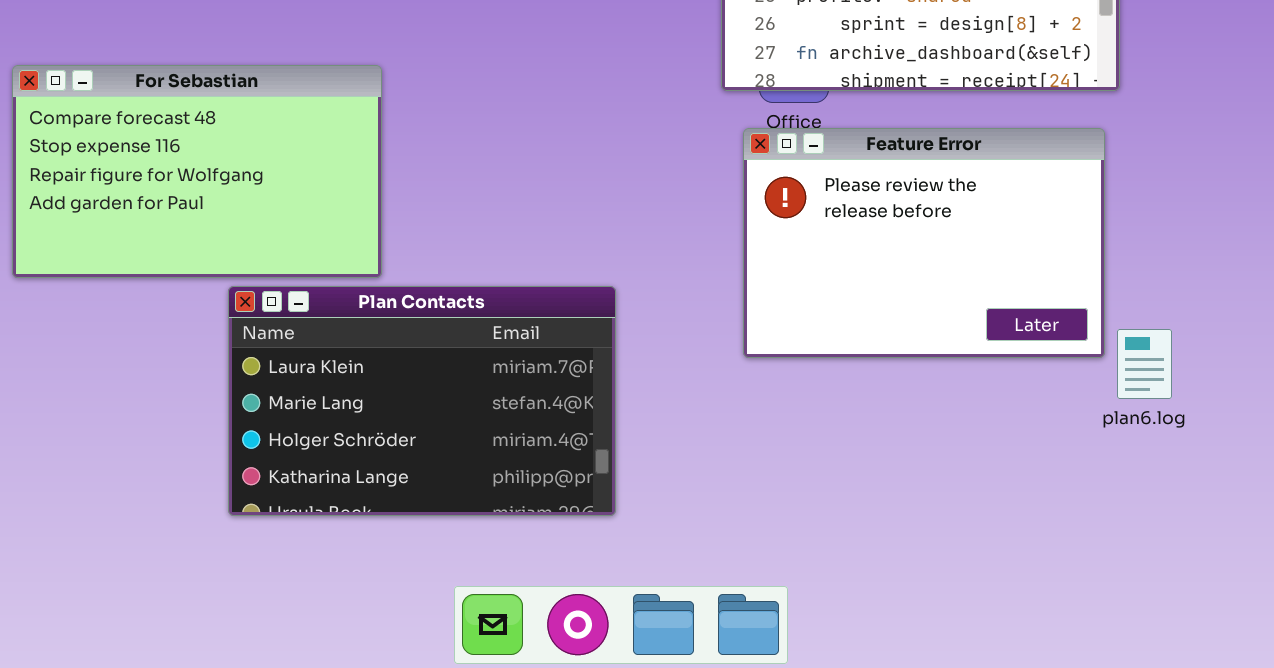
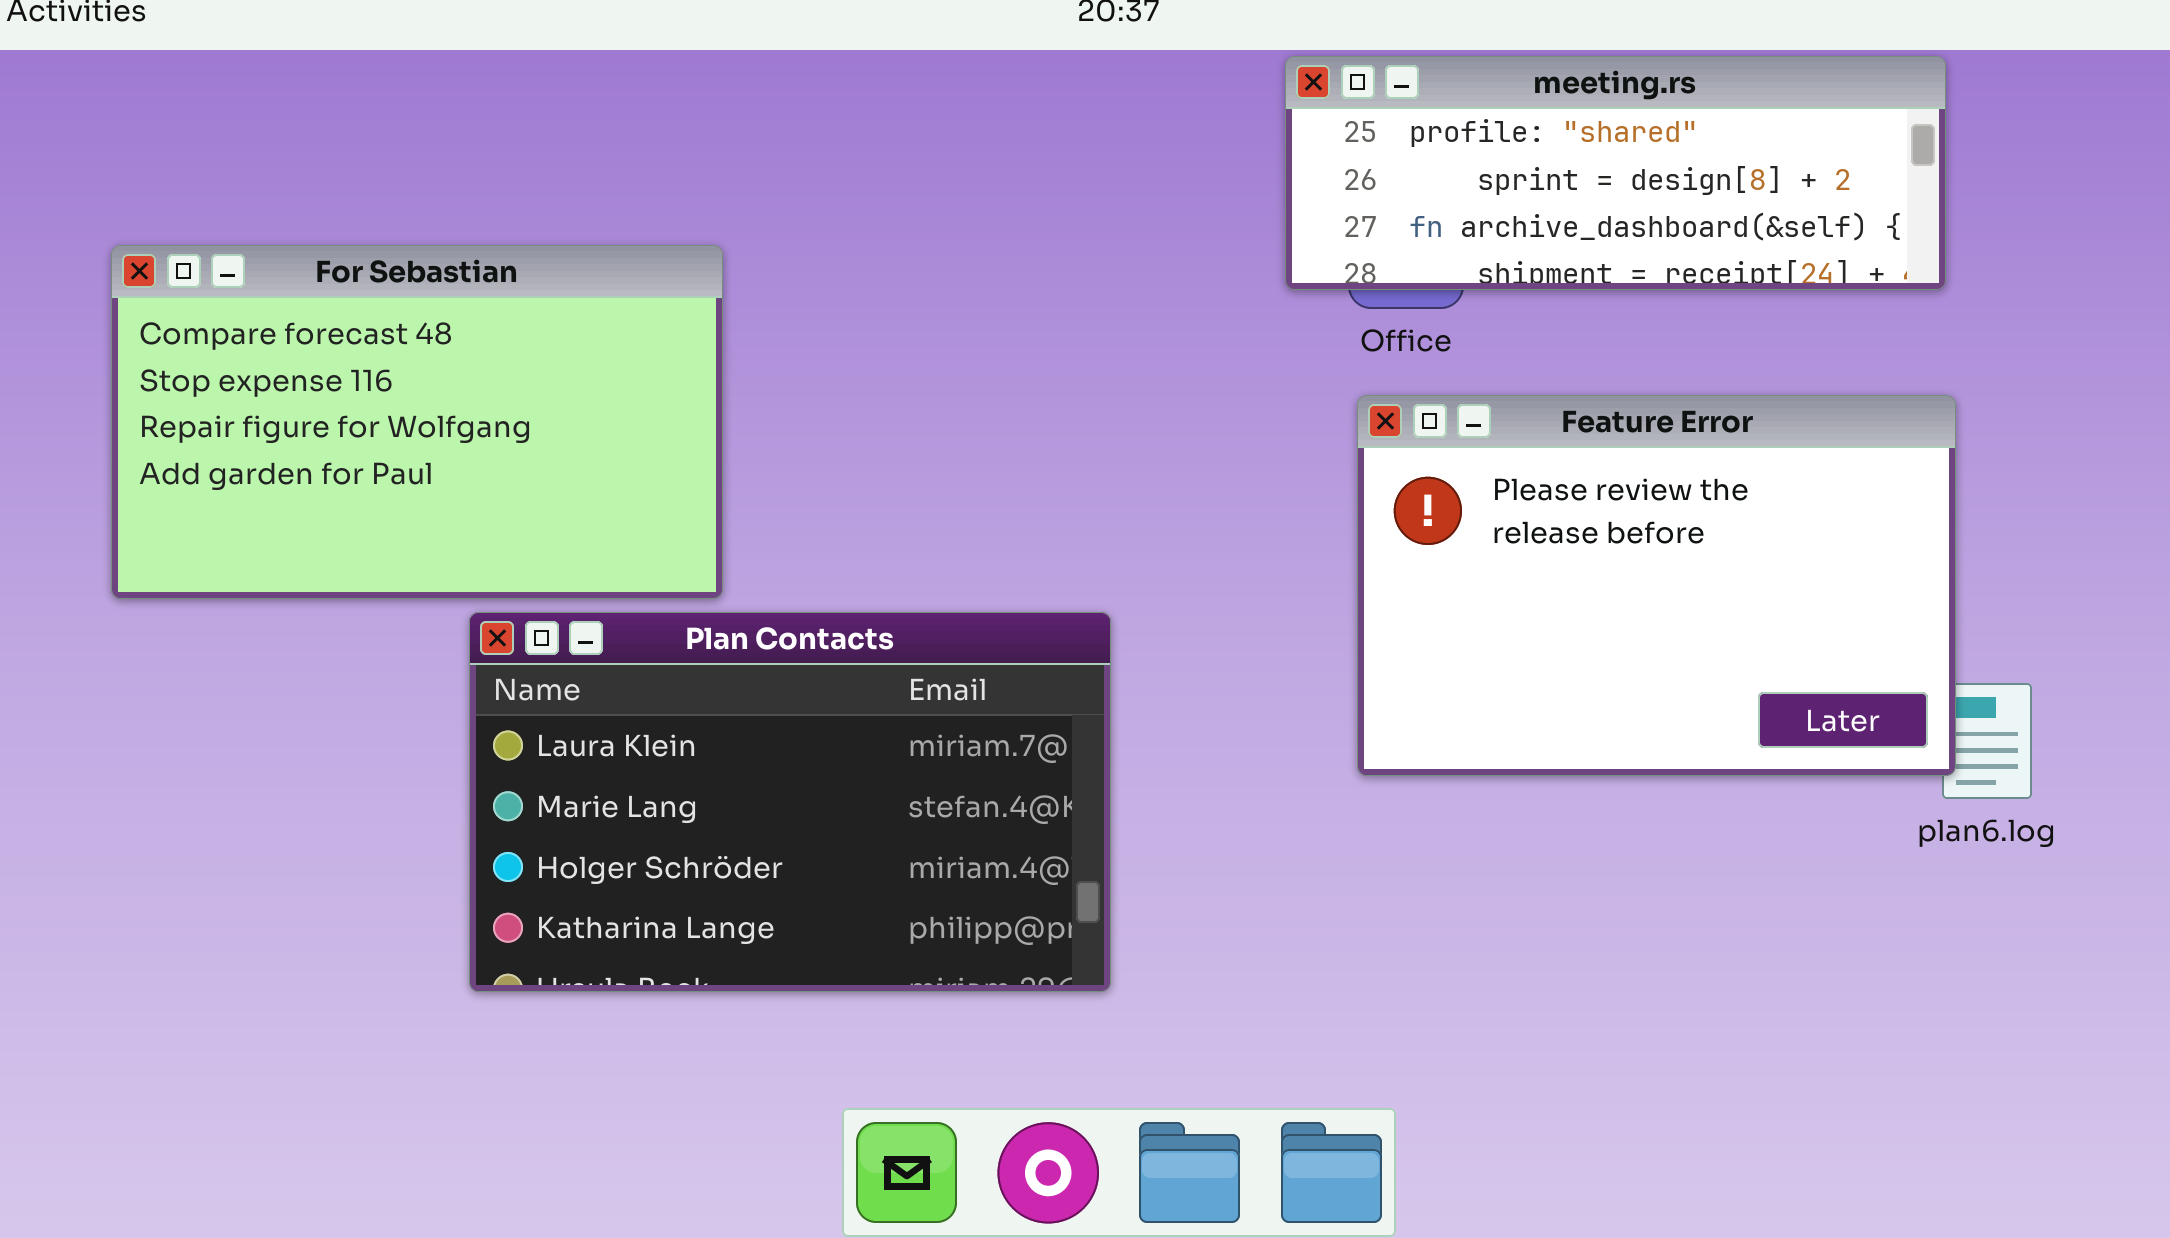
Feature Error: [743,128,1105,358] -> [1357,395,1956,776], moved

